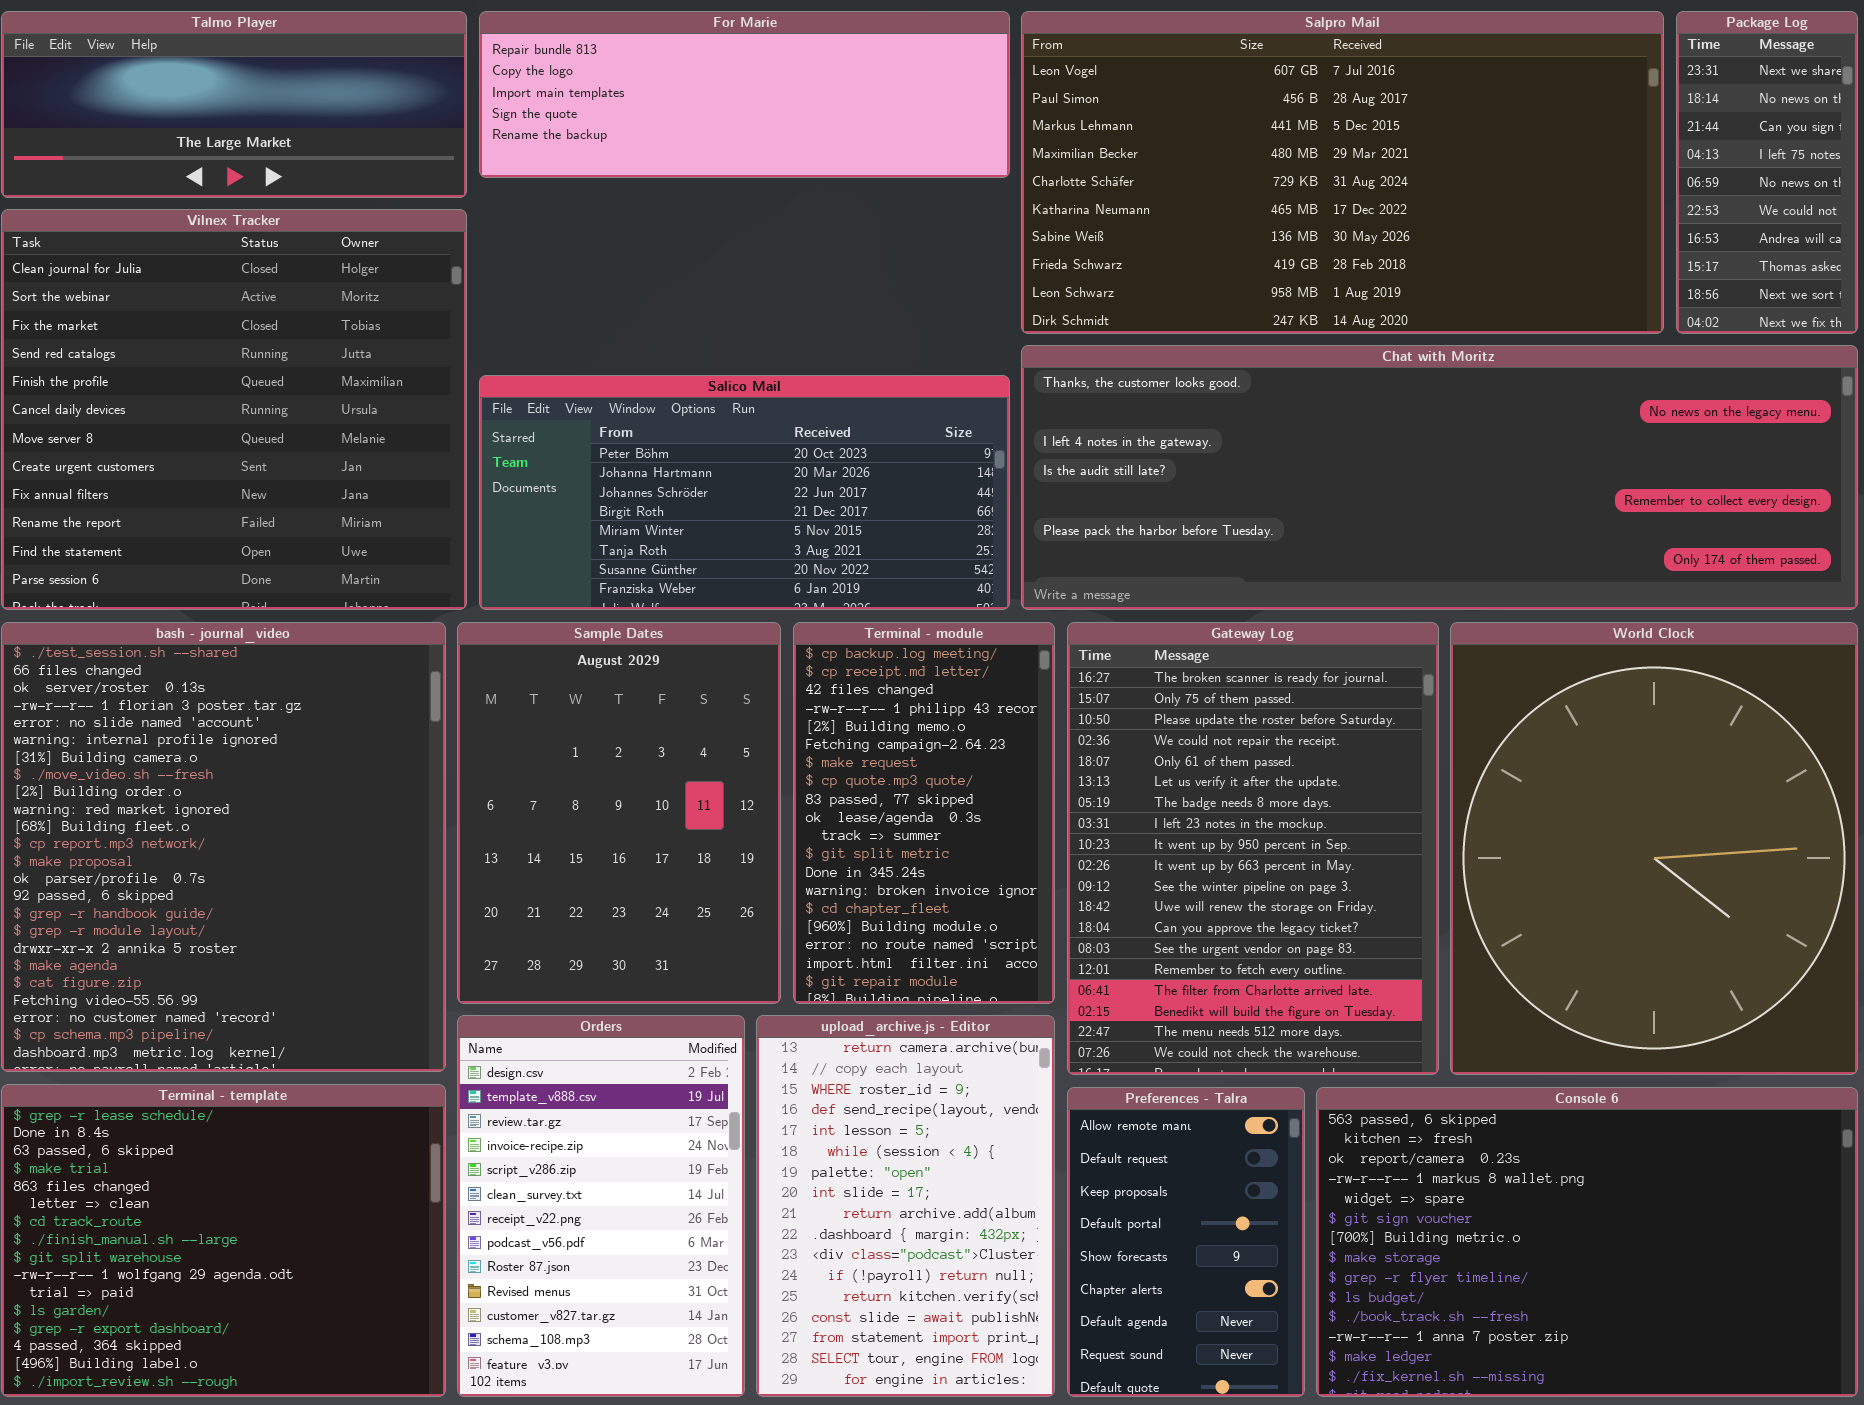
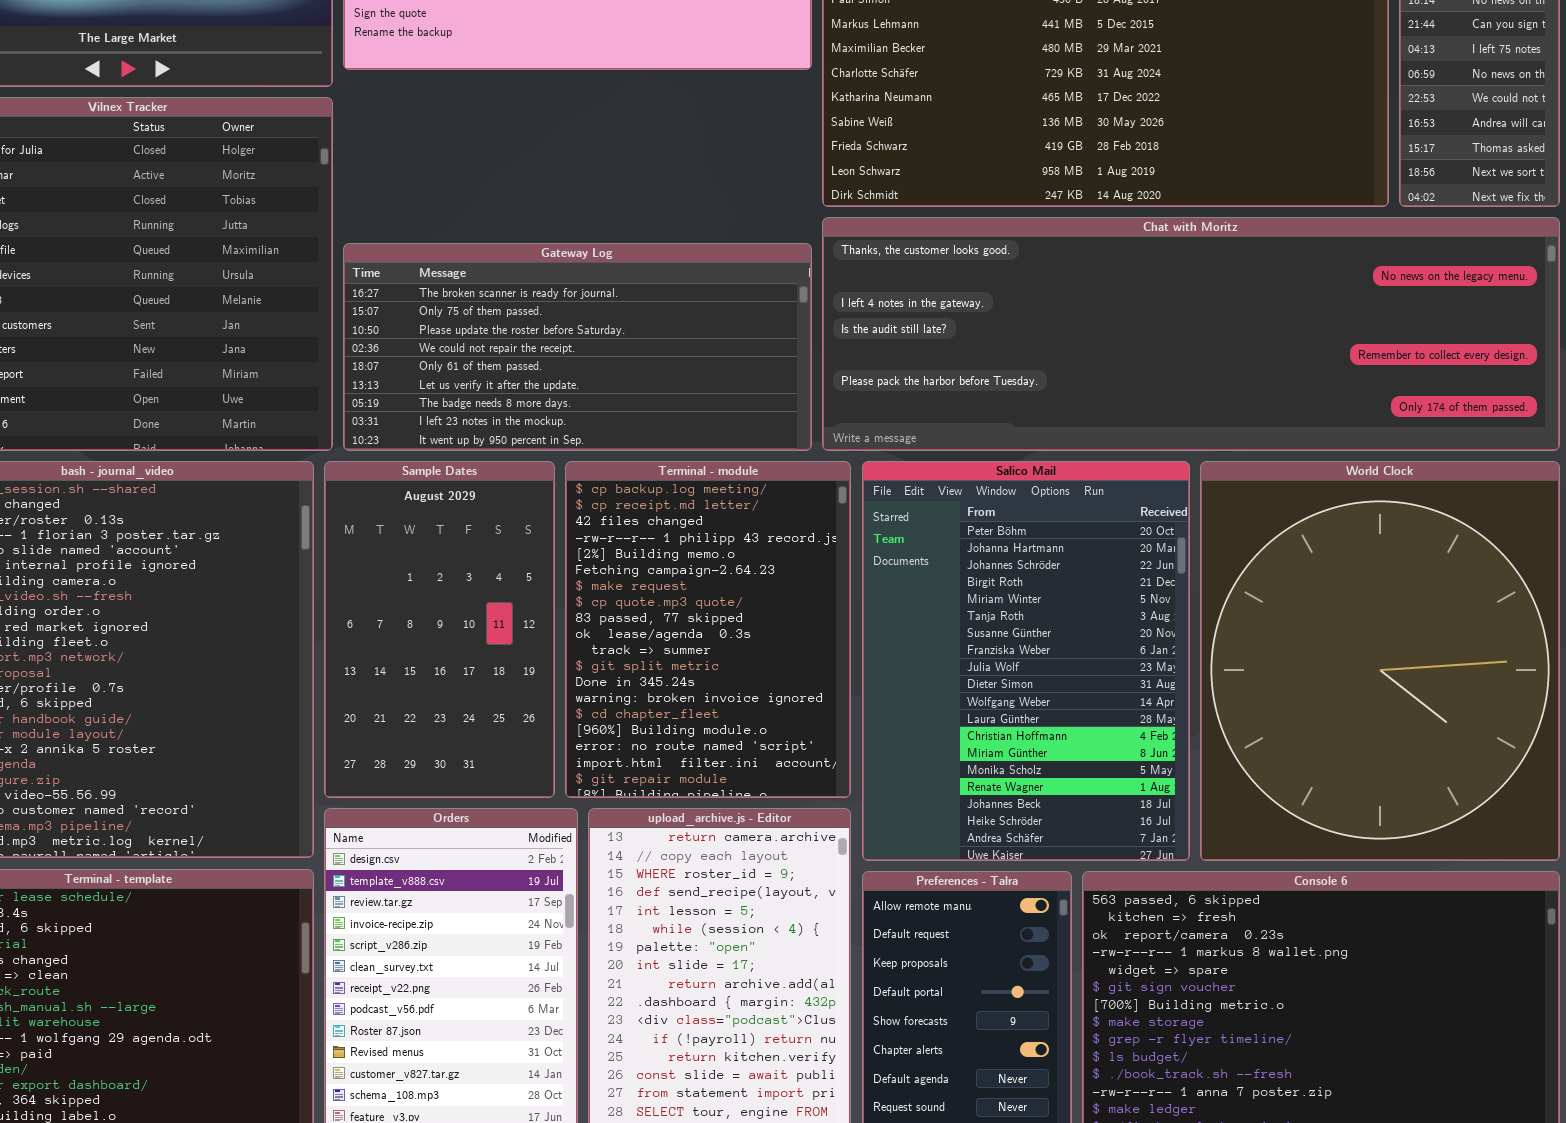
Salico Mail: [479,375,1010,610] -> [862,461,1190,861], moved, resized
Sample Dates: [457,622,781,1004] -> [324,461,555,798], resized
Terminal - module: [793,622,1055,1004] -> [565,461,851,798], resized
Gateway Log: [1067,622,1439,1075] -> [343,243,812,451], moved, resized

